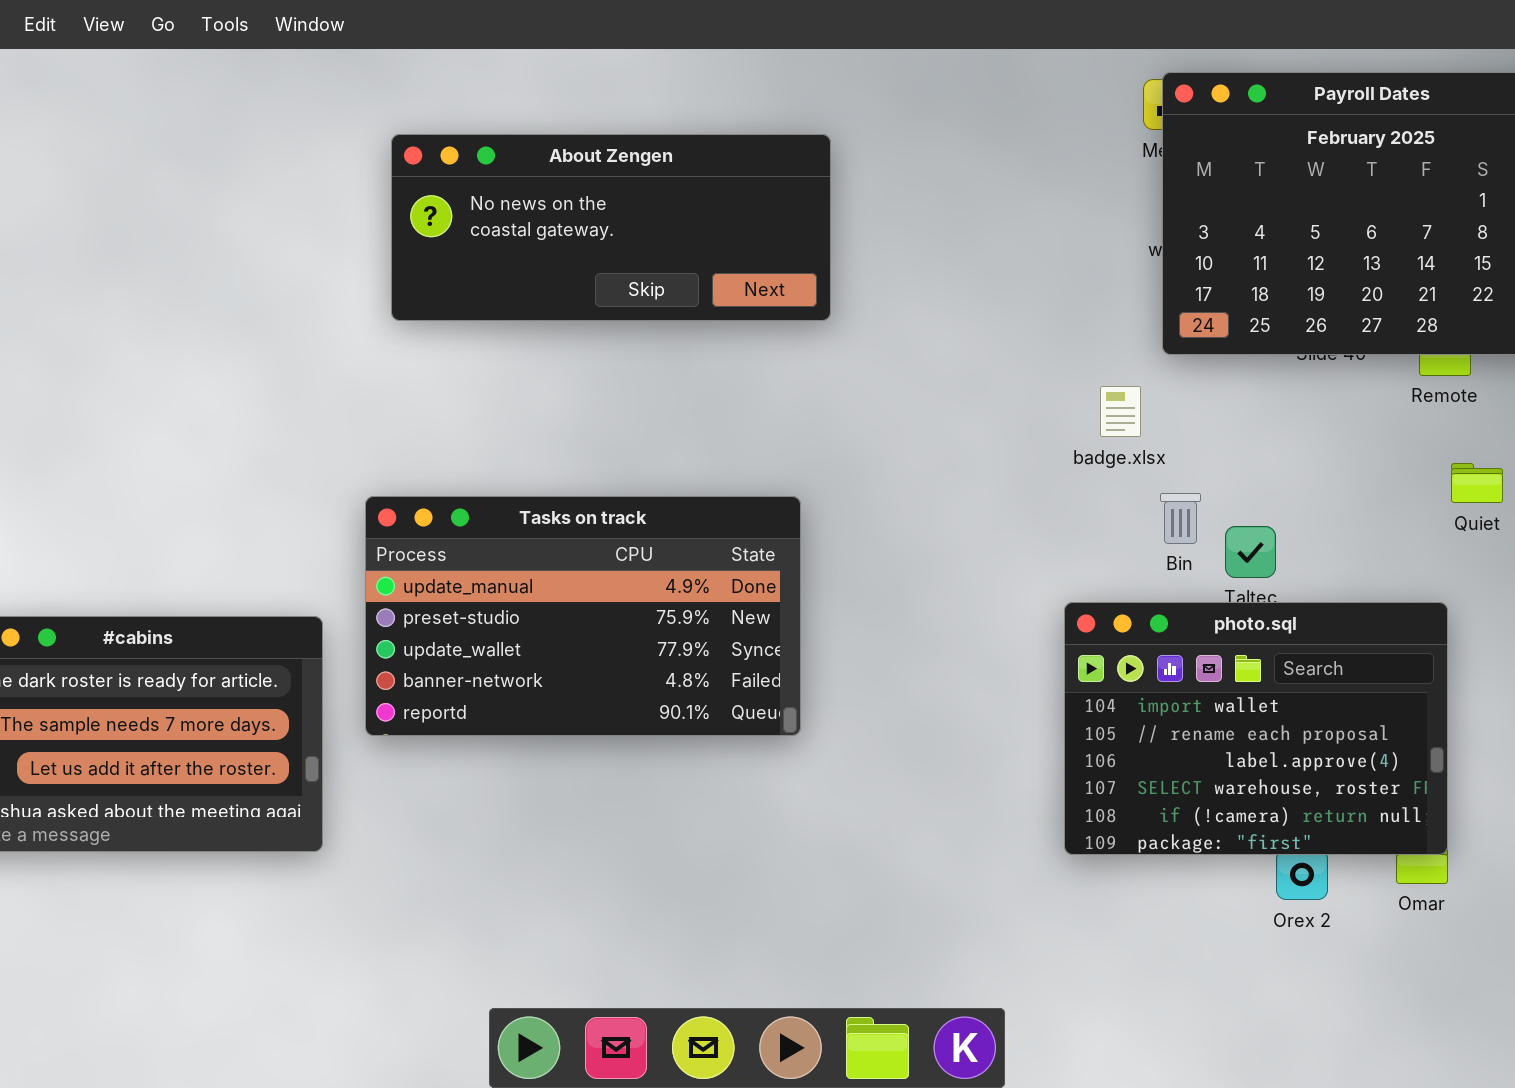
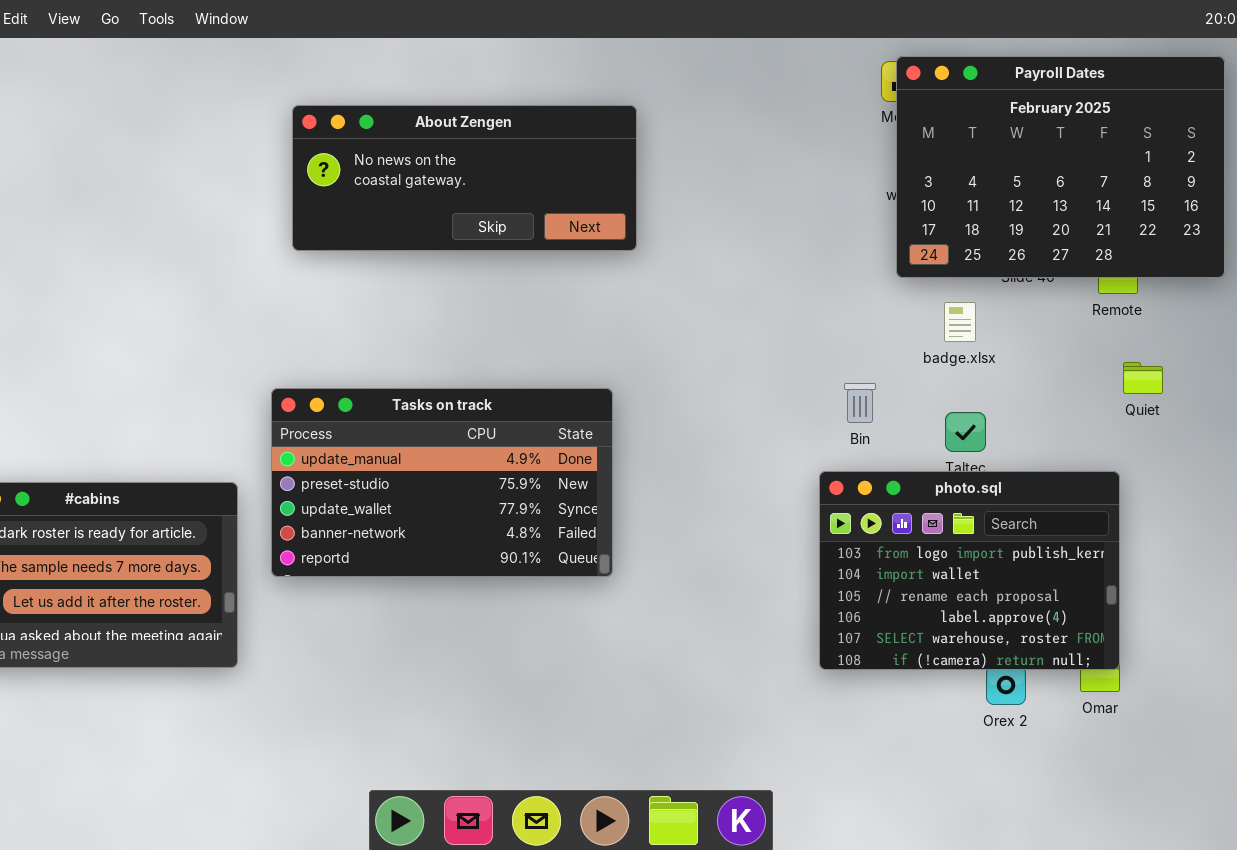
badge.xlsx: [1100,386,1141,437] -> [944,302,976,342], moved
Bin: [1160,493,1201,544] -> [844,383,876,423], moved
photo.sql: [1064,602,1448,855] -> [819,471,1120,670], scrolled up 1 row

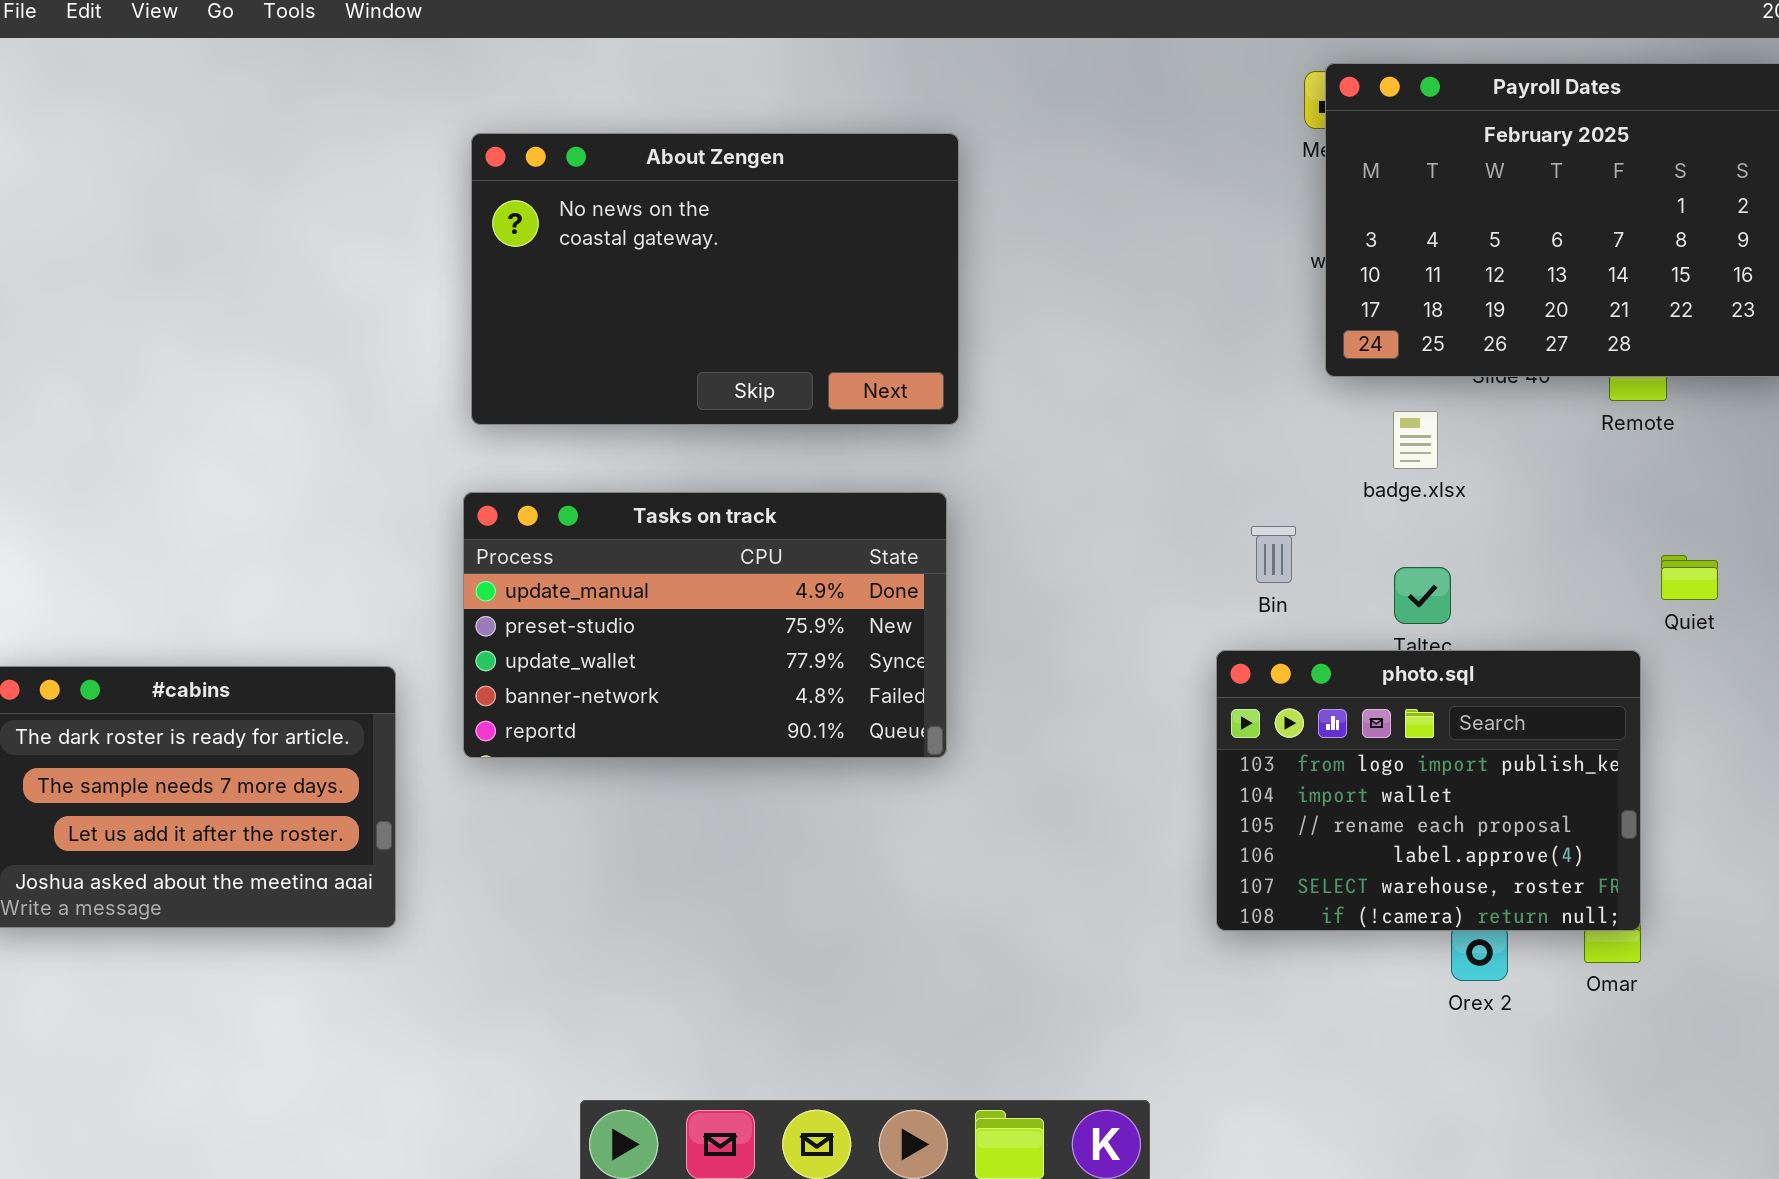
About Zengen: [292,105,637,251] -> [471,133,959,425], resized
Quiet: [1123,362,1163,394] -> [1661,555,1718,600], moved
Tasks on track: [271,388,613,577] -> [463,492,947,758], moved

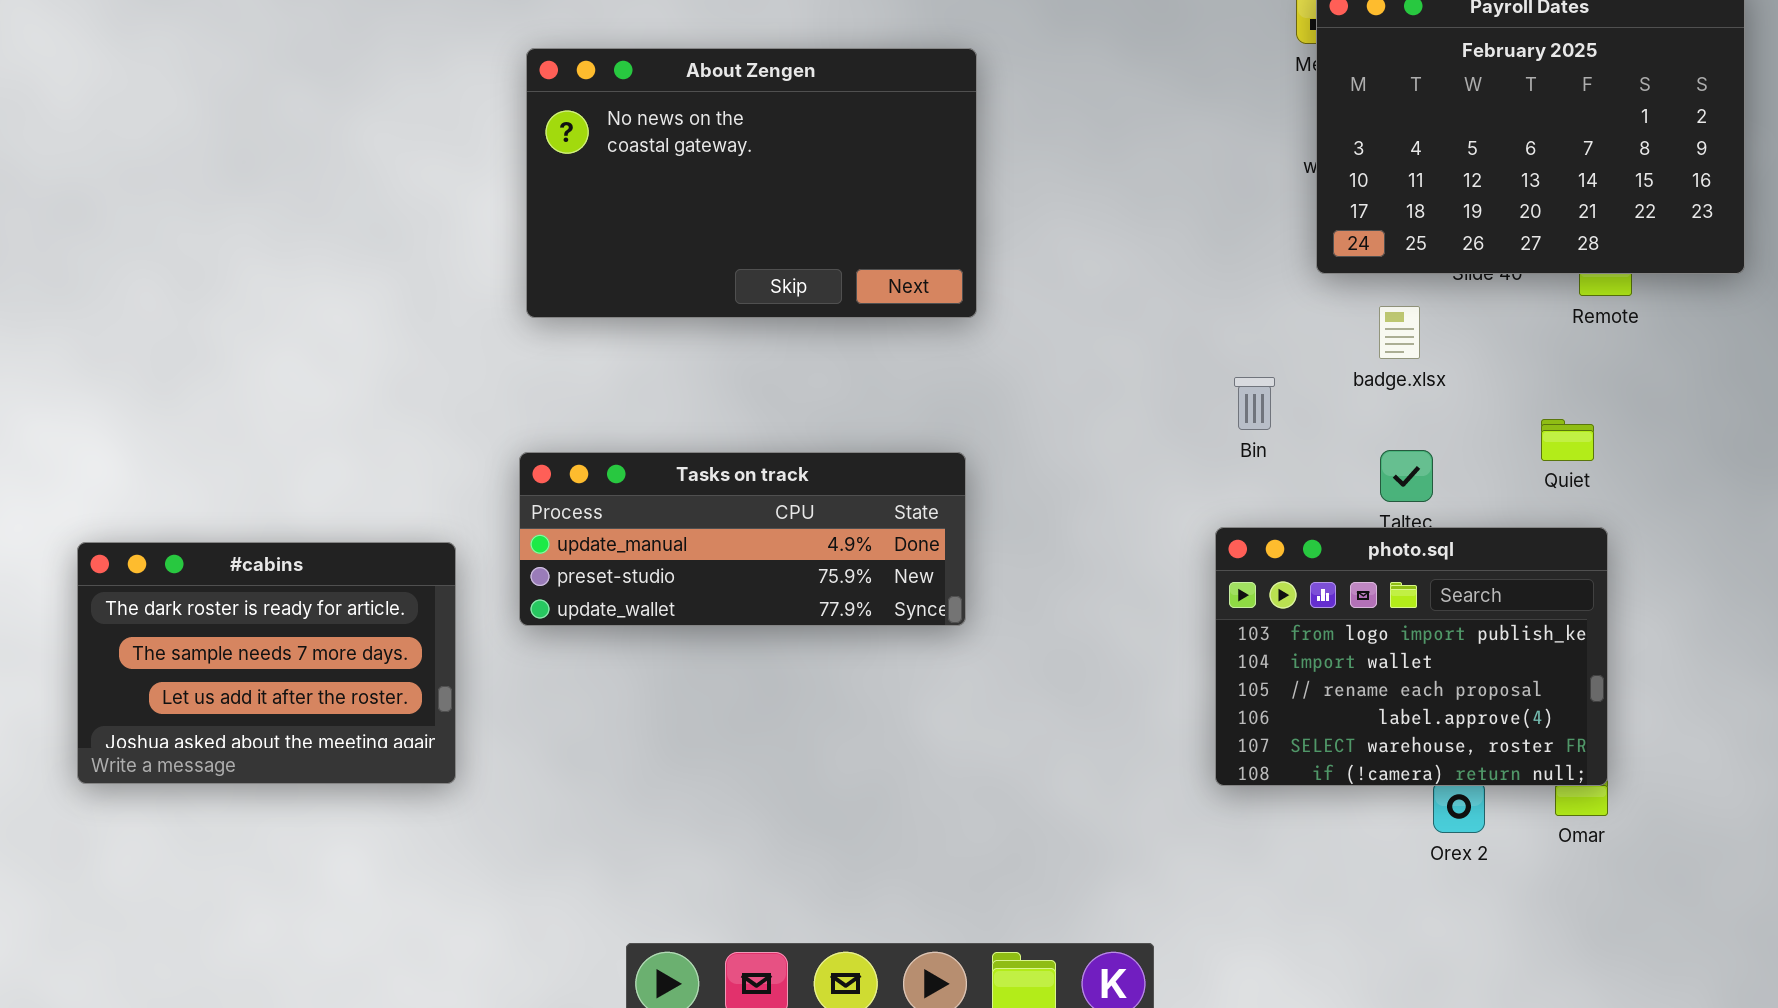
Tasks on track: [463,492,947,758] -> [519,452,966,626], resized
Bin: [1251,526,1296,583] -> [1234,377,1275,430], moved
Quiet: [1661,555,1718,600] -> [1541,419,1594,461], moved

